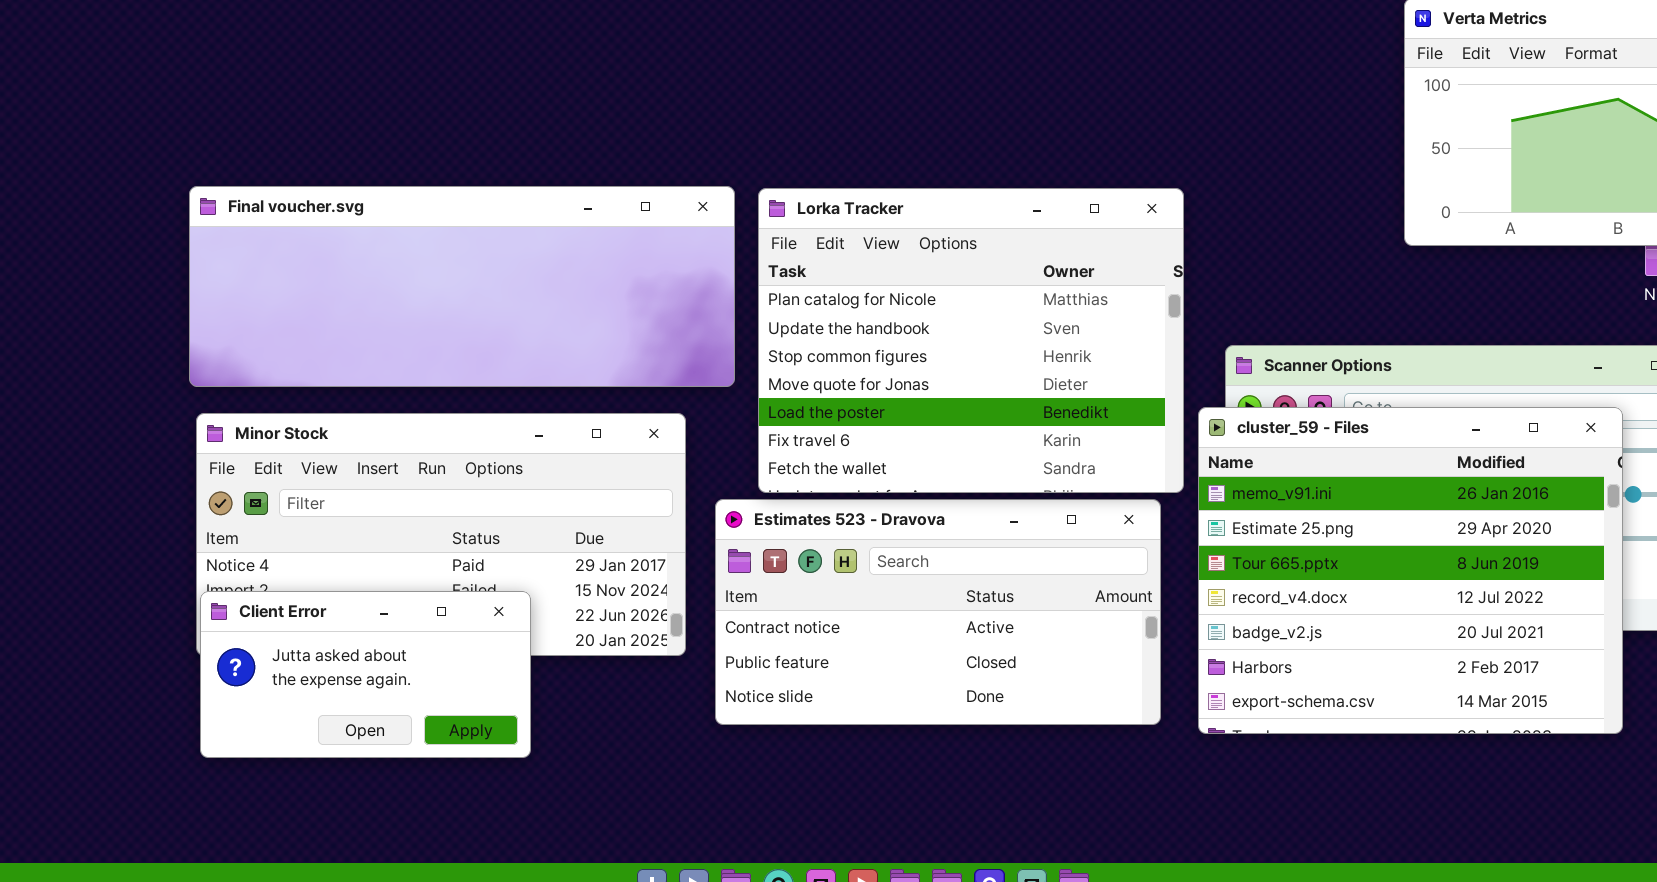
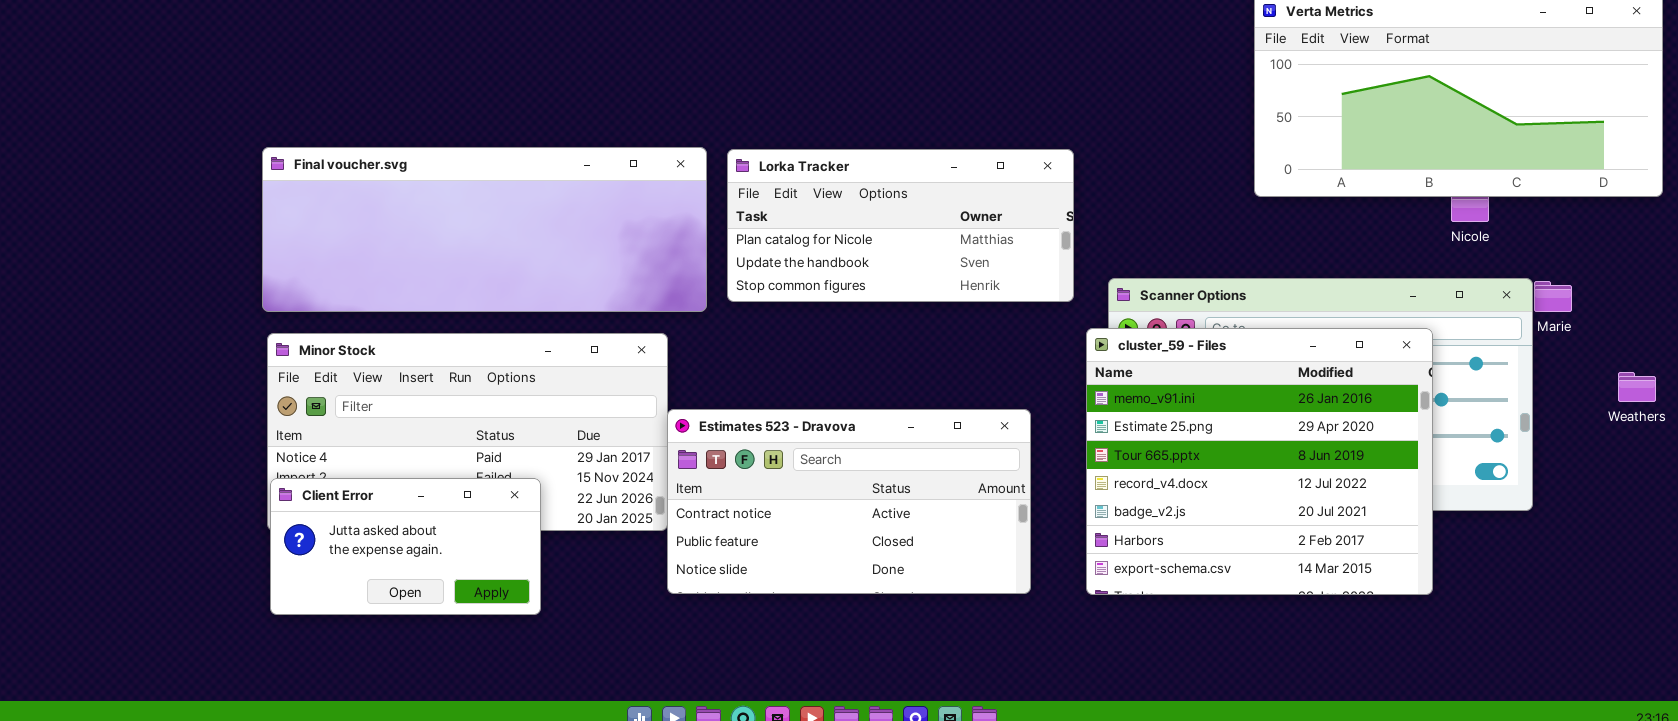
Lorka Tracker: [758,188,1184,493] -> [727,149,1074,302], resized
Estimates 523 - Dravova: [715,499,1161,725] -> [667,409,1031,594], moved

